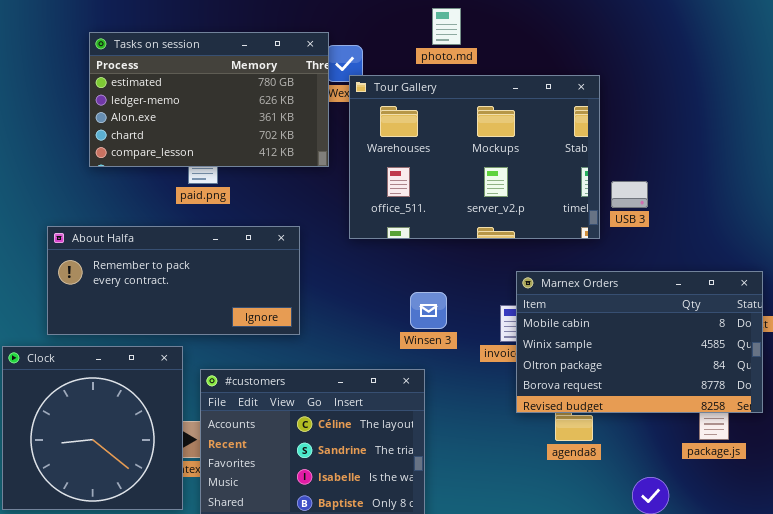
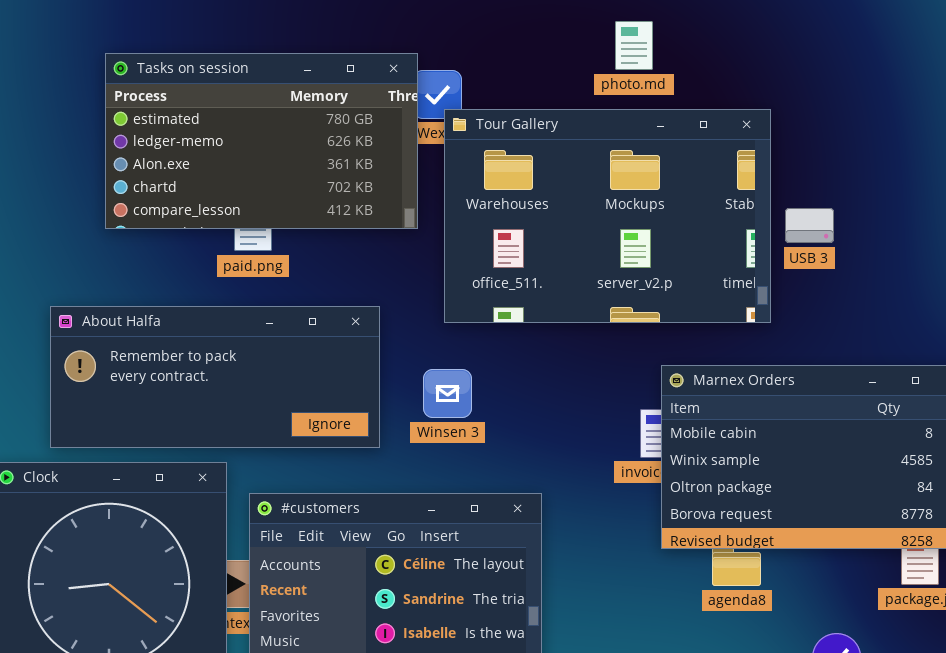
photo.md: [432,8,461,45] -> [615,21,653,70], moved
USB 3: [611,181,648,208] -> [785,208,834,243], moved
Winsen 3: [410,292,447,329] -> [423,369,472,418], moved

